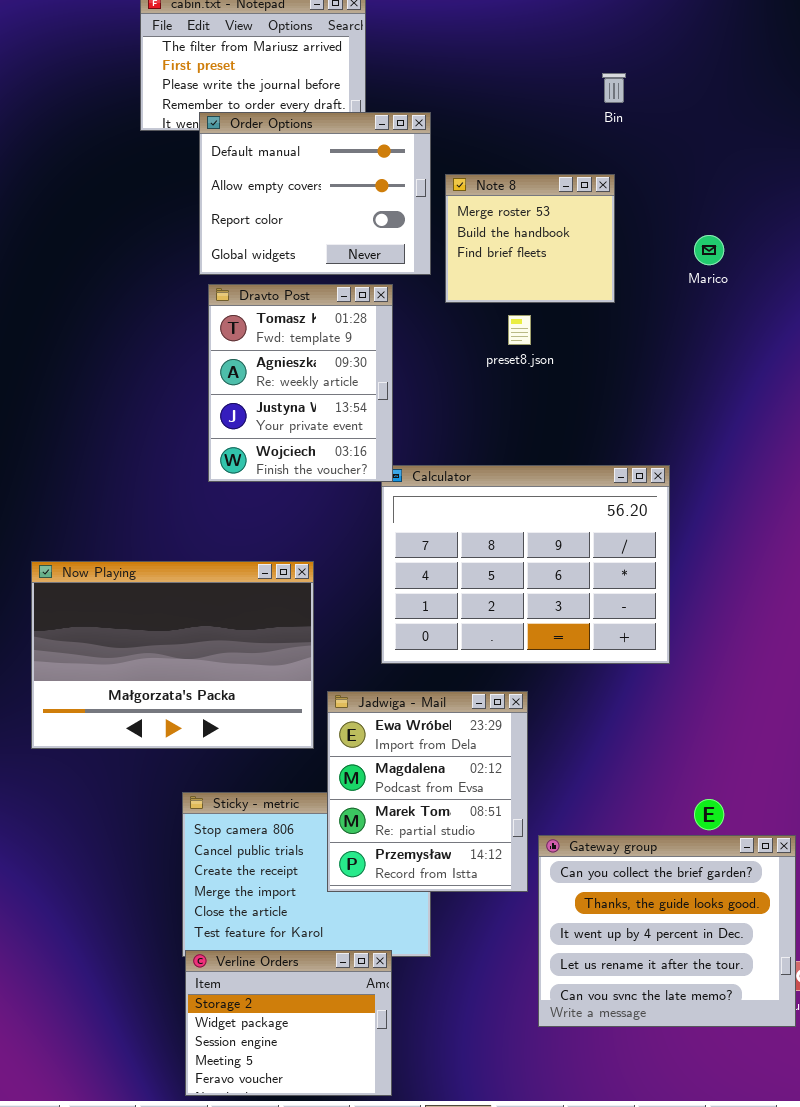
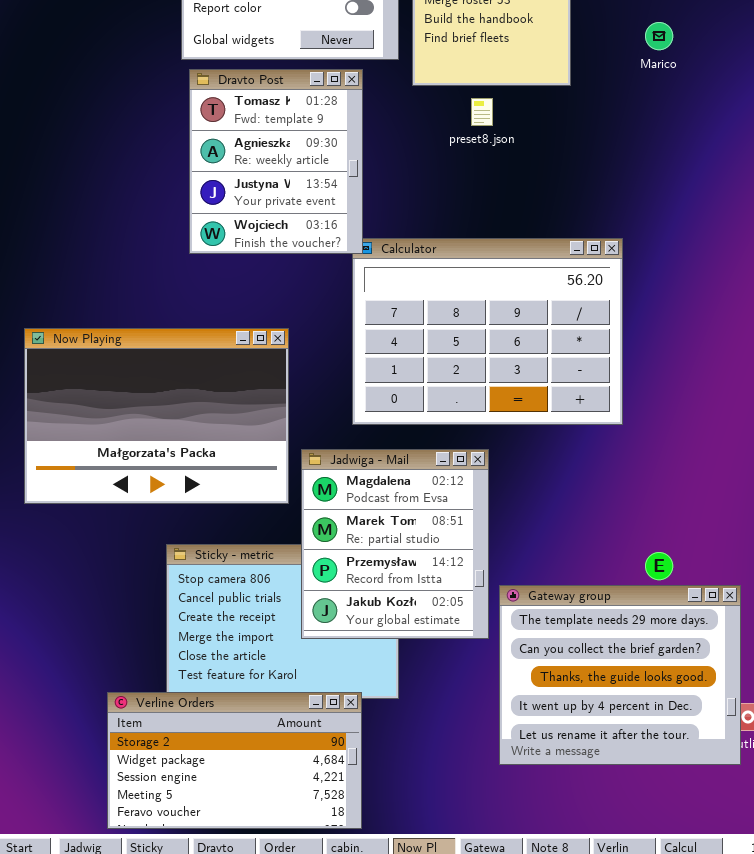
Jadwiga - Mail: [327,691,528,892] -> [301,449,489,639], scrolled down 1 row
Gateway group: [538,835,796,1027] -> [499,585,741,765], scrolled up 1 row
Verline Orders: [185,950,392,1096] -> [107,692,362,829], resized

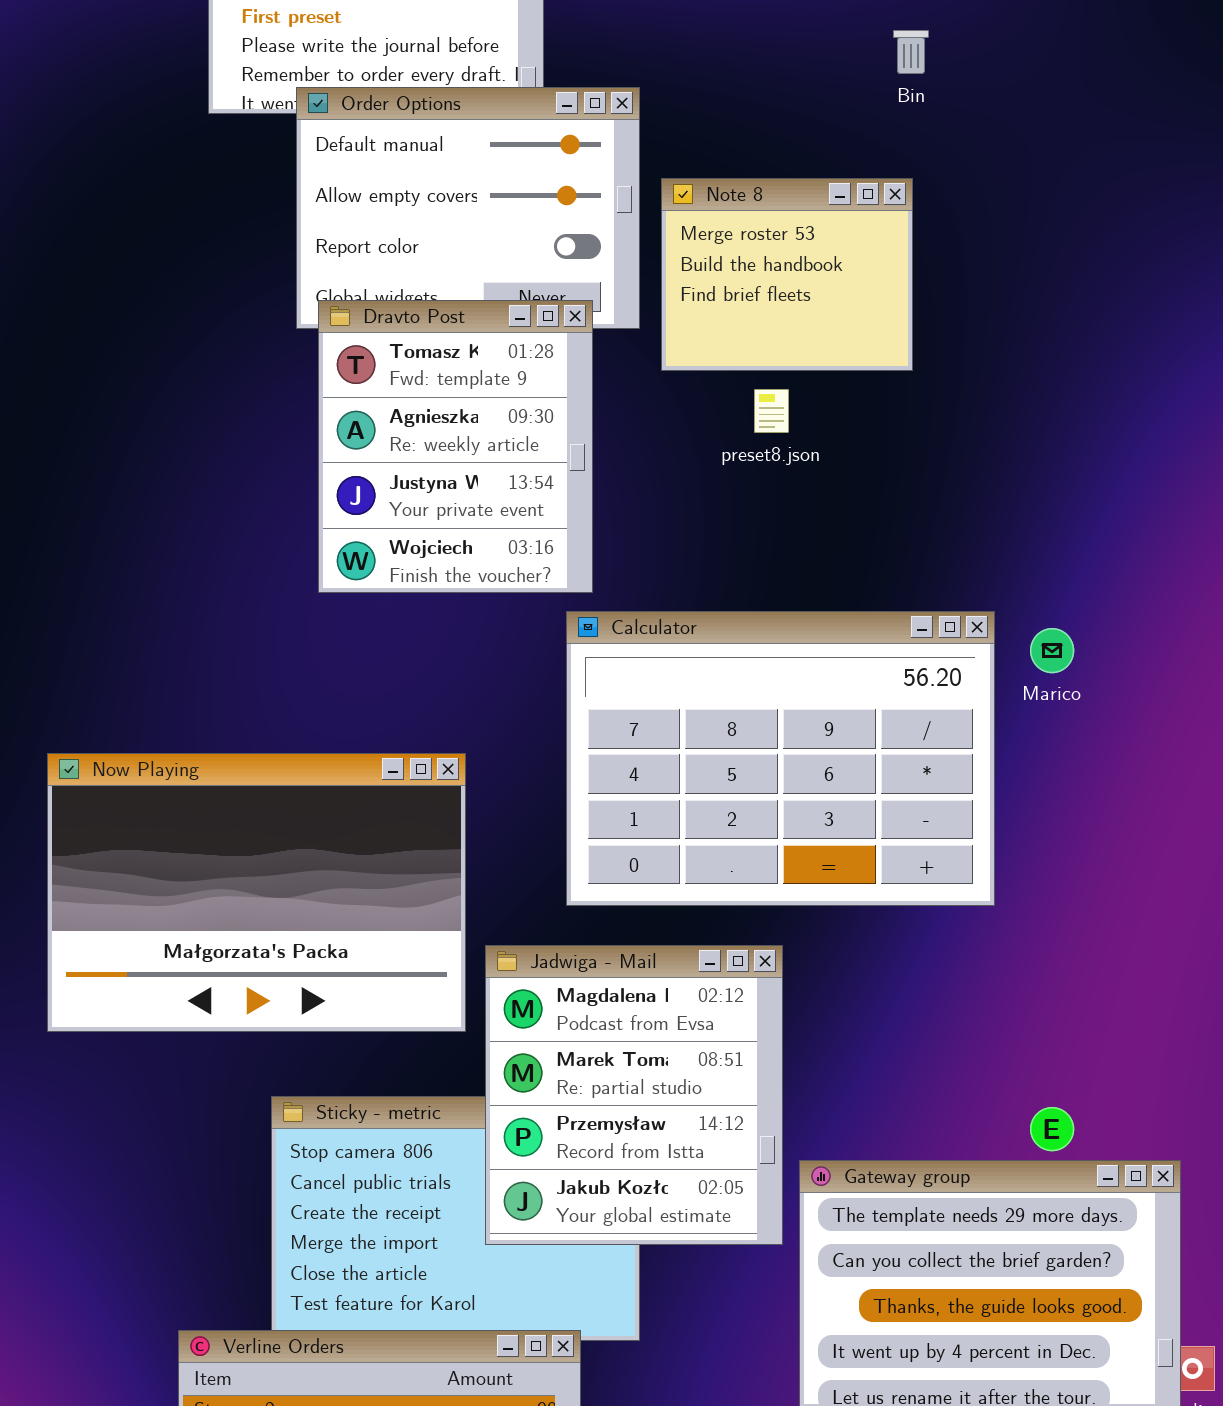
Marico: [645,22,673,50] -> [1030,628,1074,673], moved
Dravto Post: [189,69,363,254] -> [318,300,593,593], moved

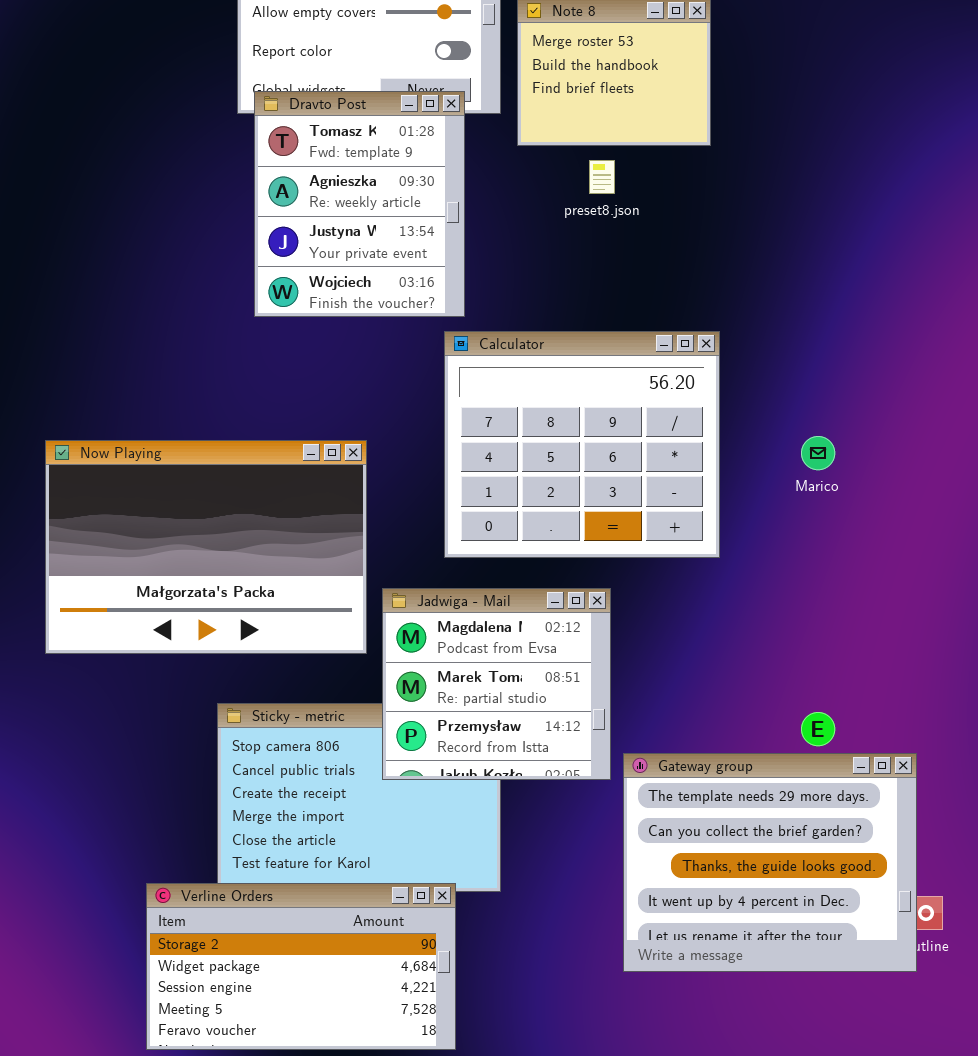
Calculator: [566,611,995,906] -> [444,331,720,558], resized
Marico: [1030,628,1074,673] -> [801,436,835,470], moved
Jadwiga - Mail: [485,945,783,1245] -> [382,588,611,780], resized

